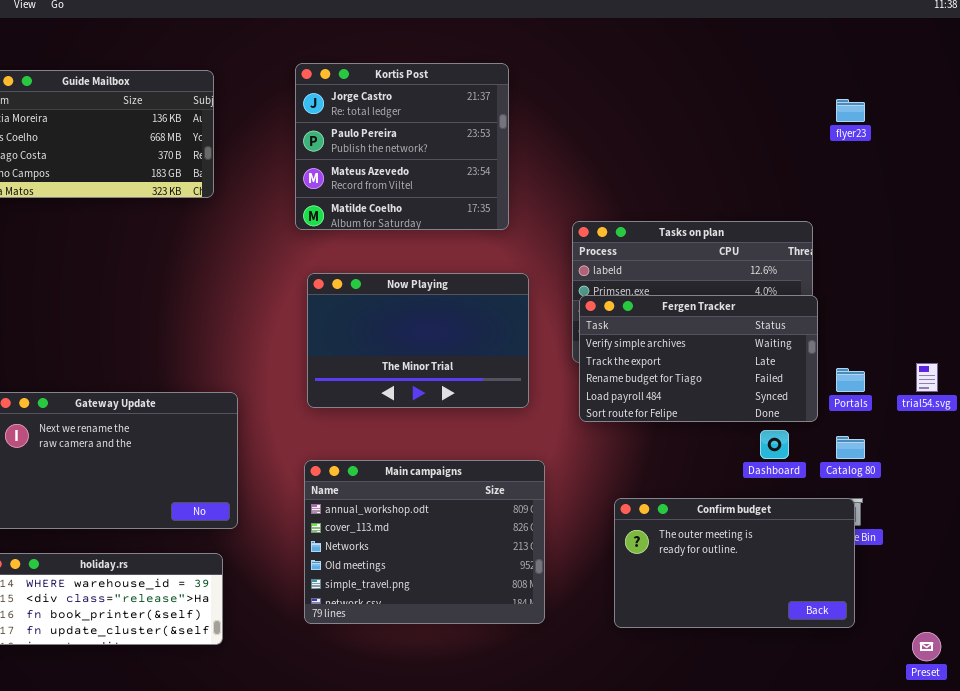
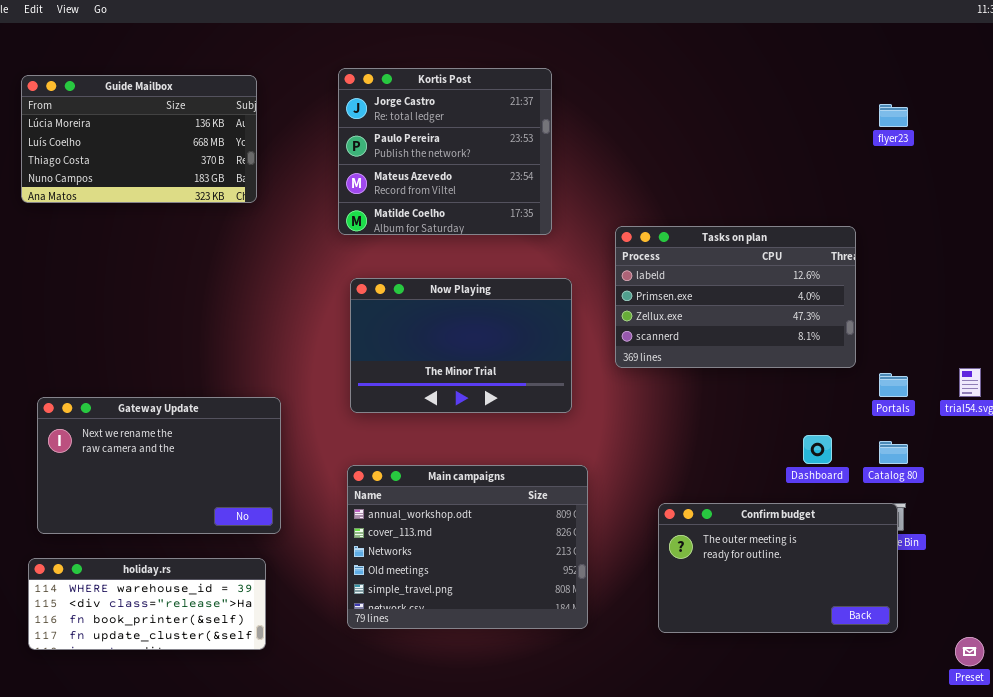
Fergen Tracker: [579,295,818,422] -> none, closed

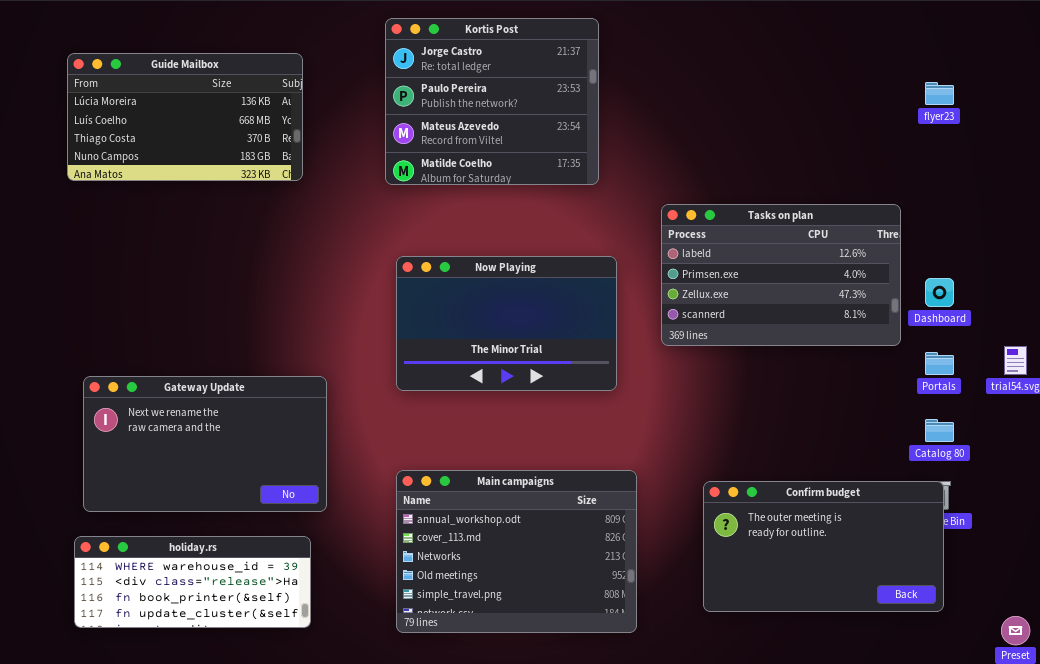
Kortis Post: [338,68,552,235] -> [385,18,599,185], moved
Dashboard: [803,435,832,464] -> [925,278,954,307], moved
Main campaigns: [347,465,588,629] -> [396,470,637,633], moved

